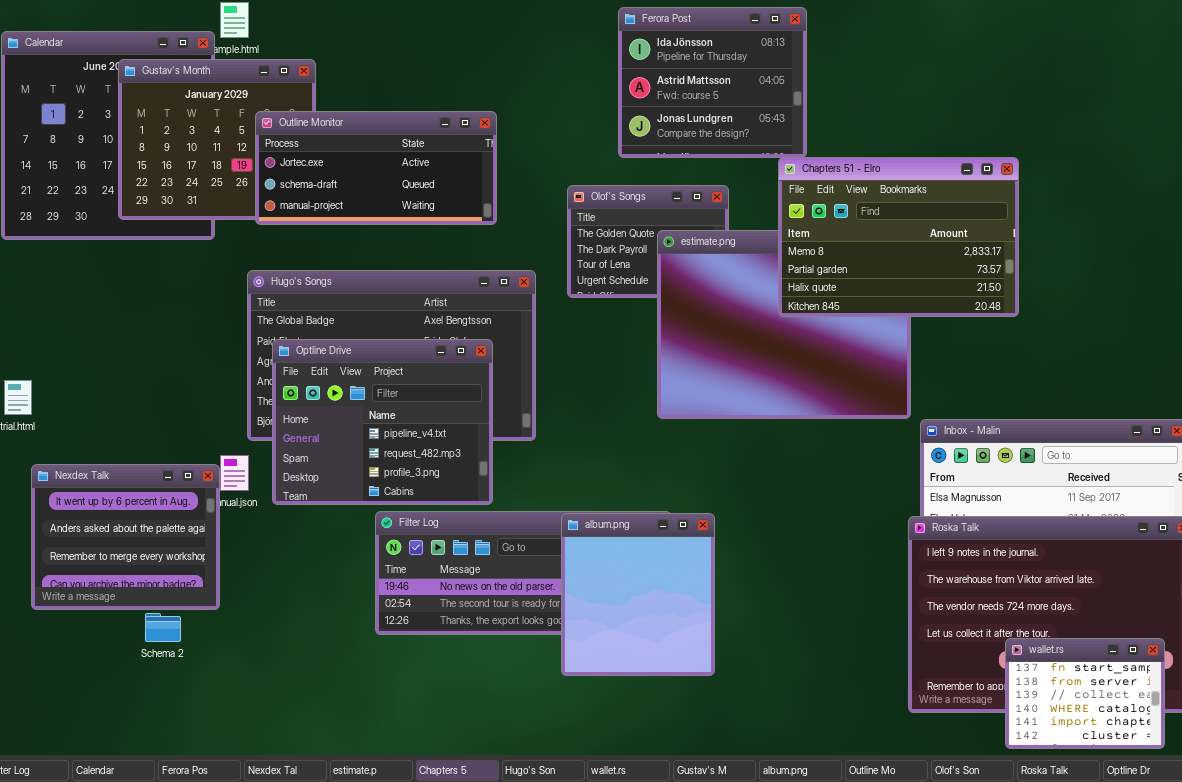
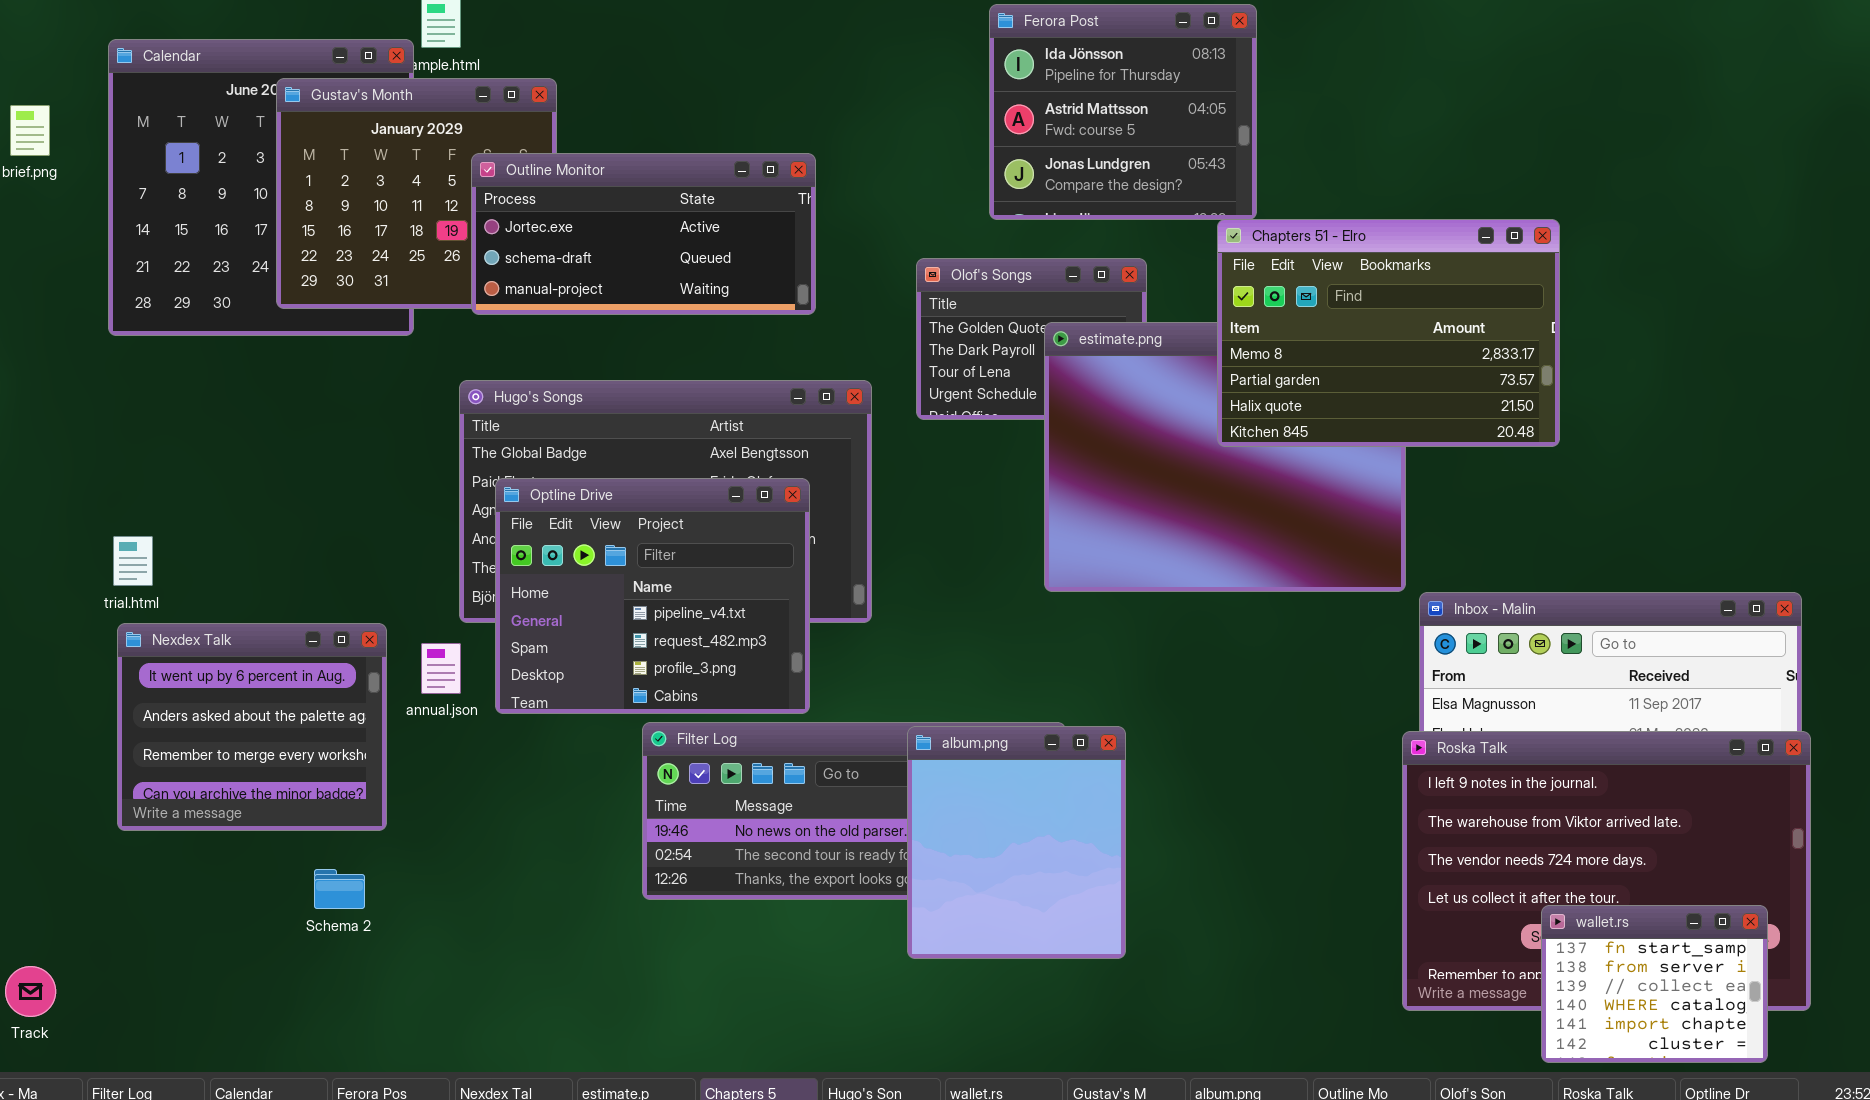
Nexdex Talk: [31,464,220,610] -> [117,623,387,831], moved

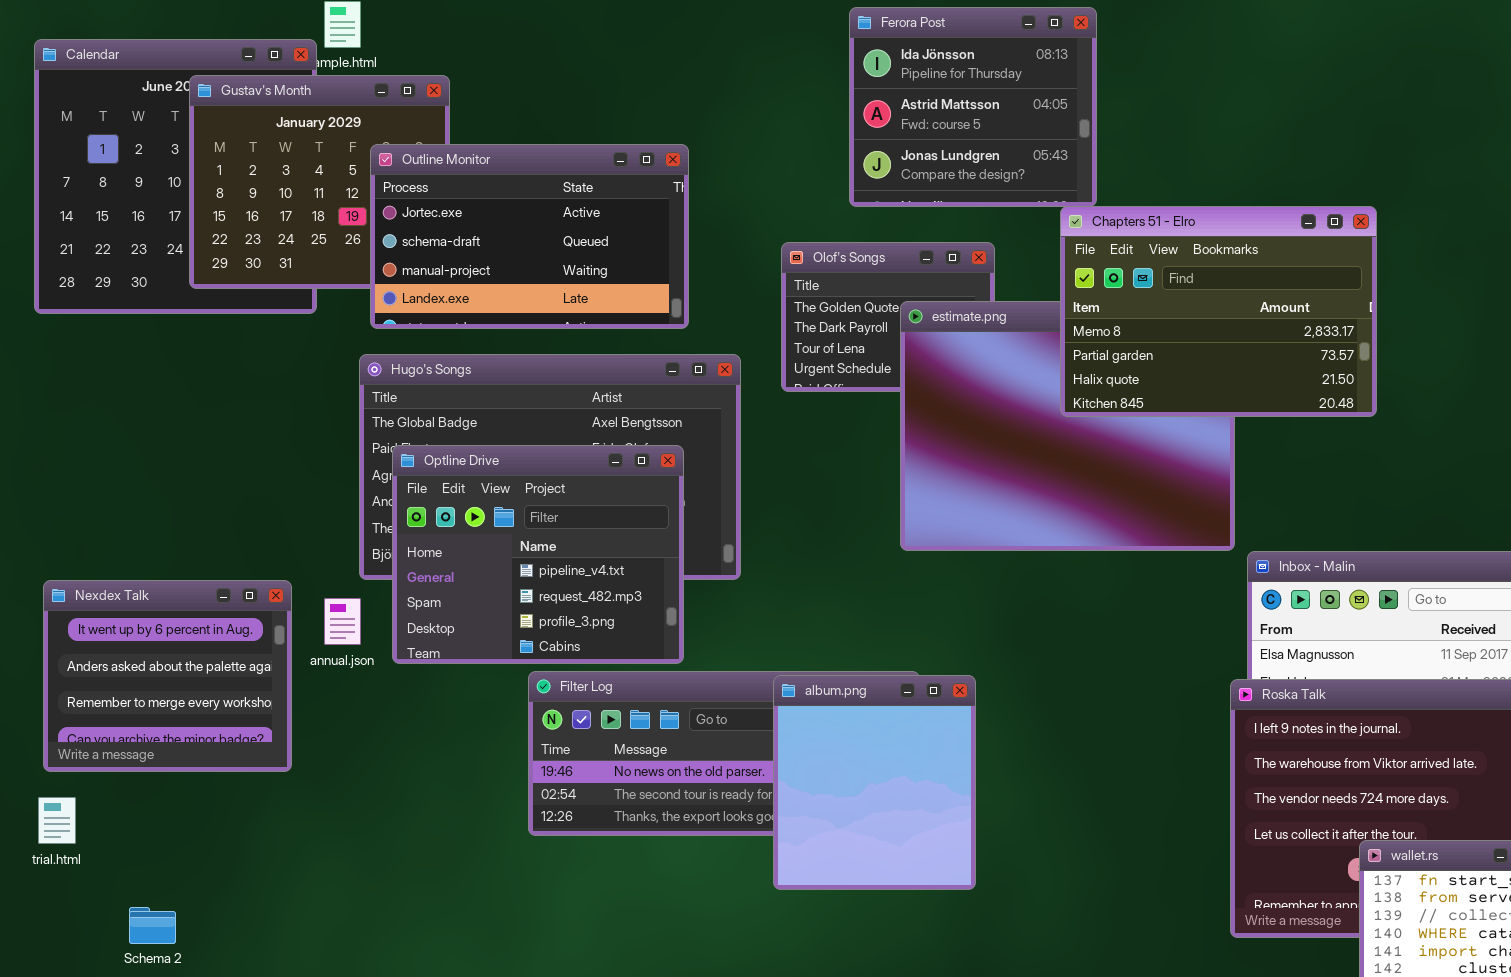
Outline Monitor: [471,153,816,315] -> [370,144,689,329], resized
trial.html: [113,536,153,586] -> [38,797,76,844], moved
Schema 2: [314,869,365,909] -> [129,907,176,944], moved

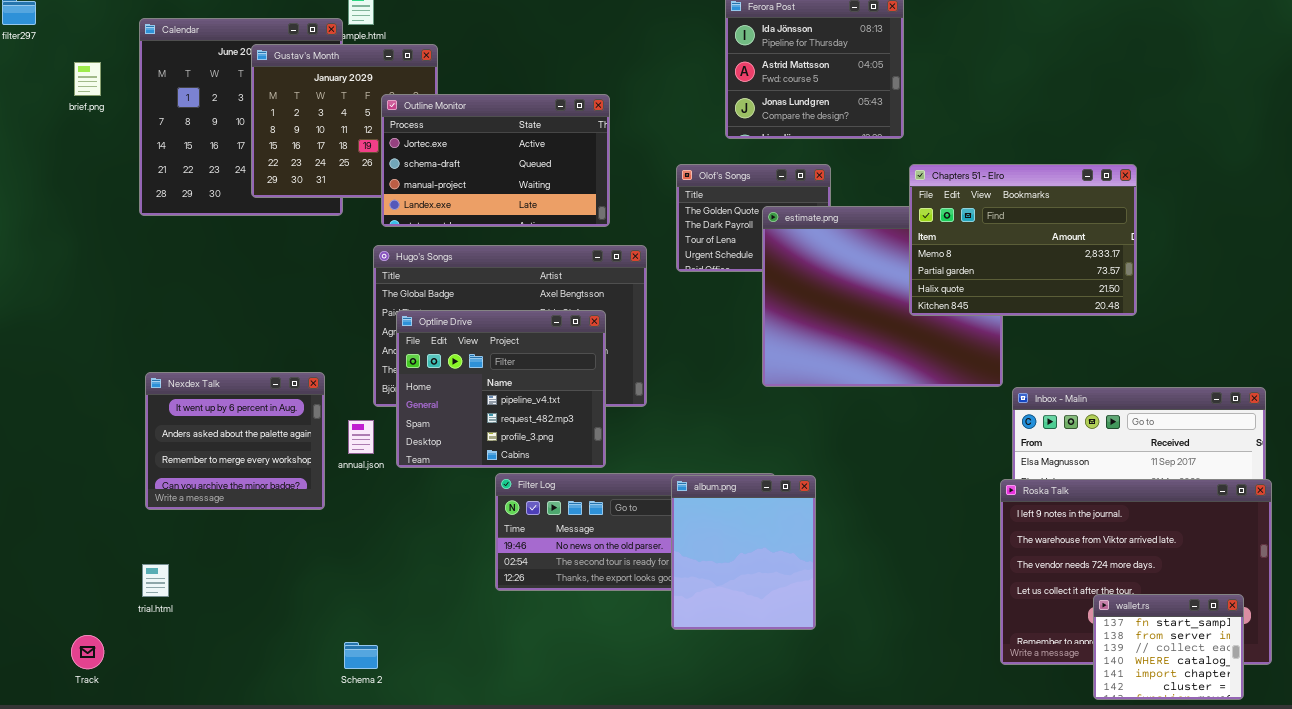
Chapters 51 - Elro: [1060,206,1377,417] -> [909,164,1137,316], moved
Nexdex Talk: [43,580,292,772] -> [145,372,325,510], moved
Schema 2: [129,907,176,944] -> [344,642,378,669], moved

